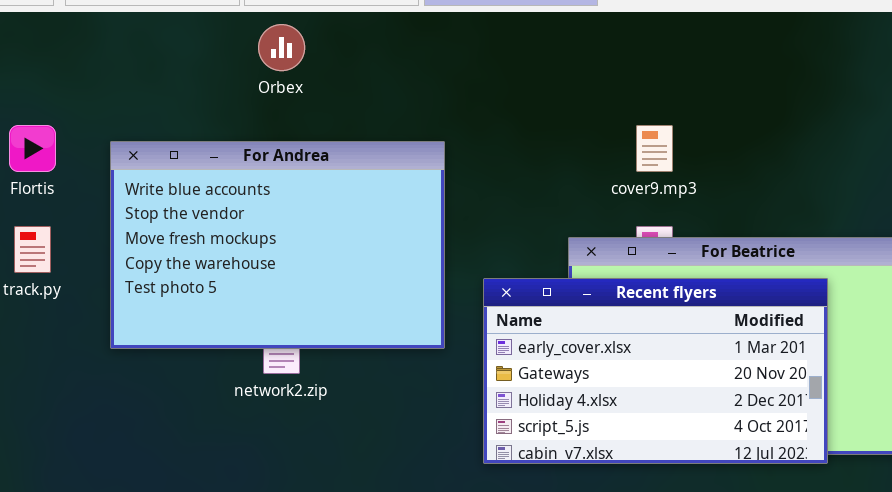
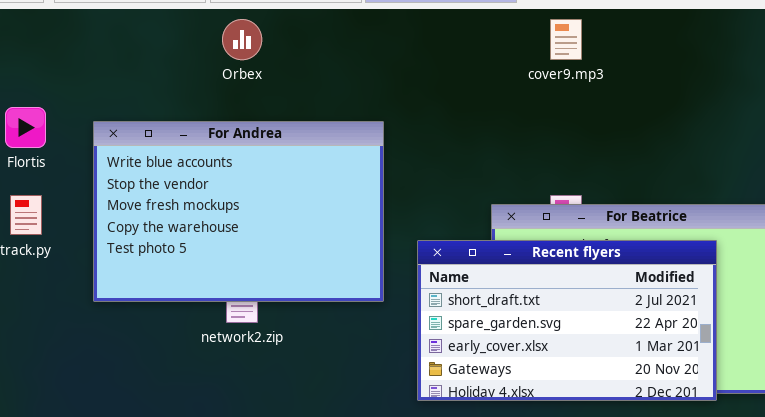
cover9.mp3: [636,125,673,172] -> [550,19,582,60], moved
Recent flyers: [483,278,828,464] -> [417,240,717,401], scrolled up 2 rows

